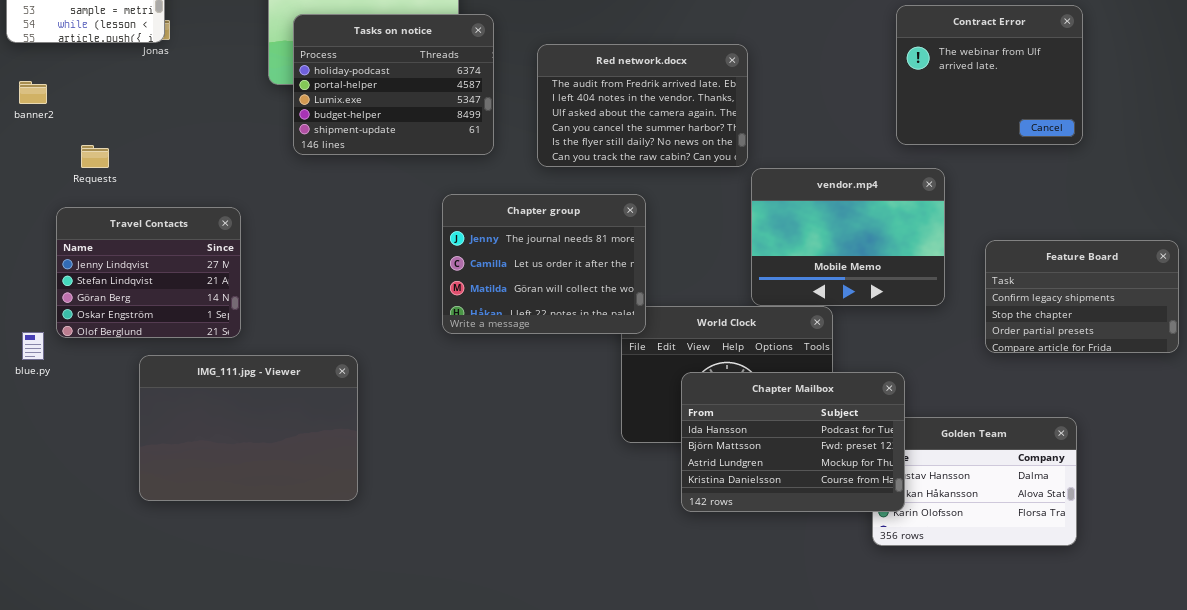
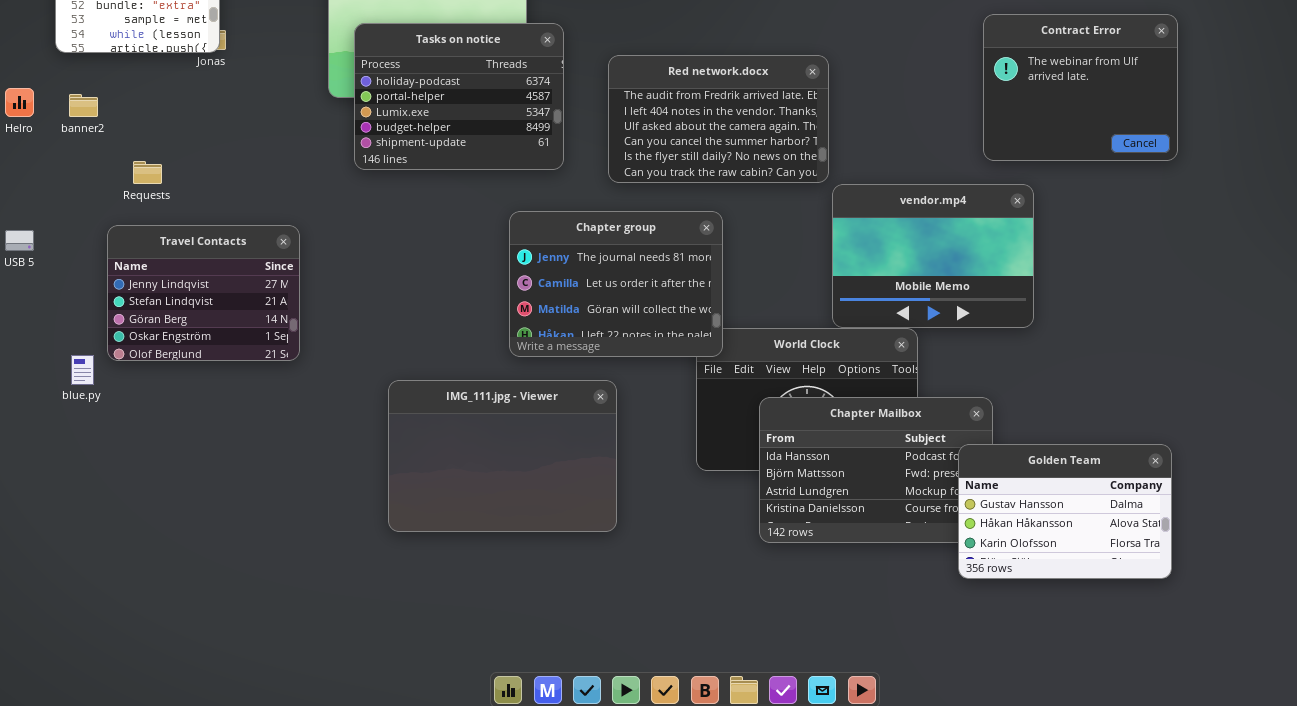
Feature Board: [985,240,1179,353] -> none, closed
IMG_111.jpg - Viewer: [139,355,358,501] -> [388,380,617,532], moved
Golden Team: [872,417,1077,546] -> [958,444,1172,579], raised

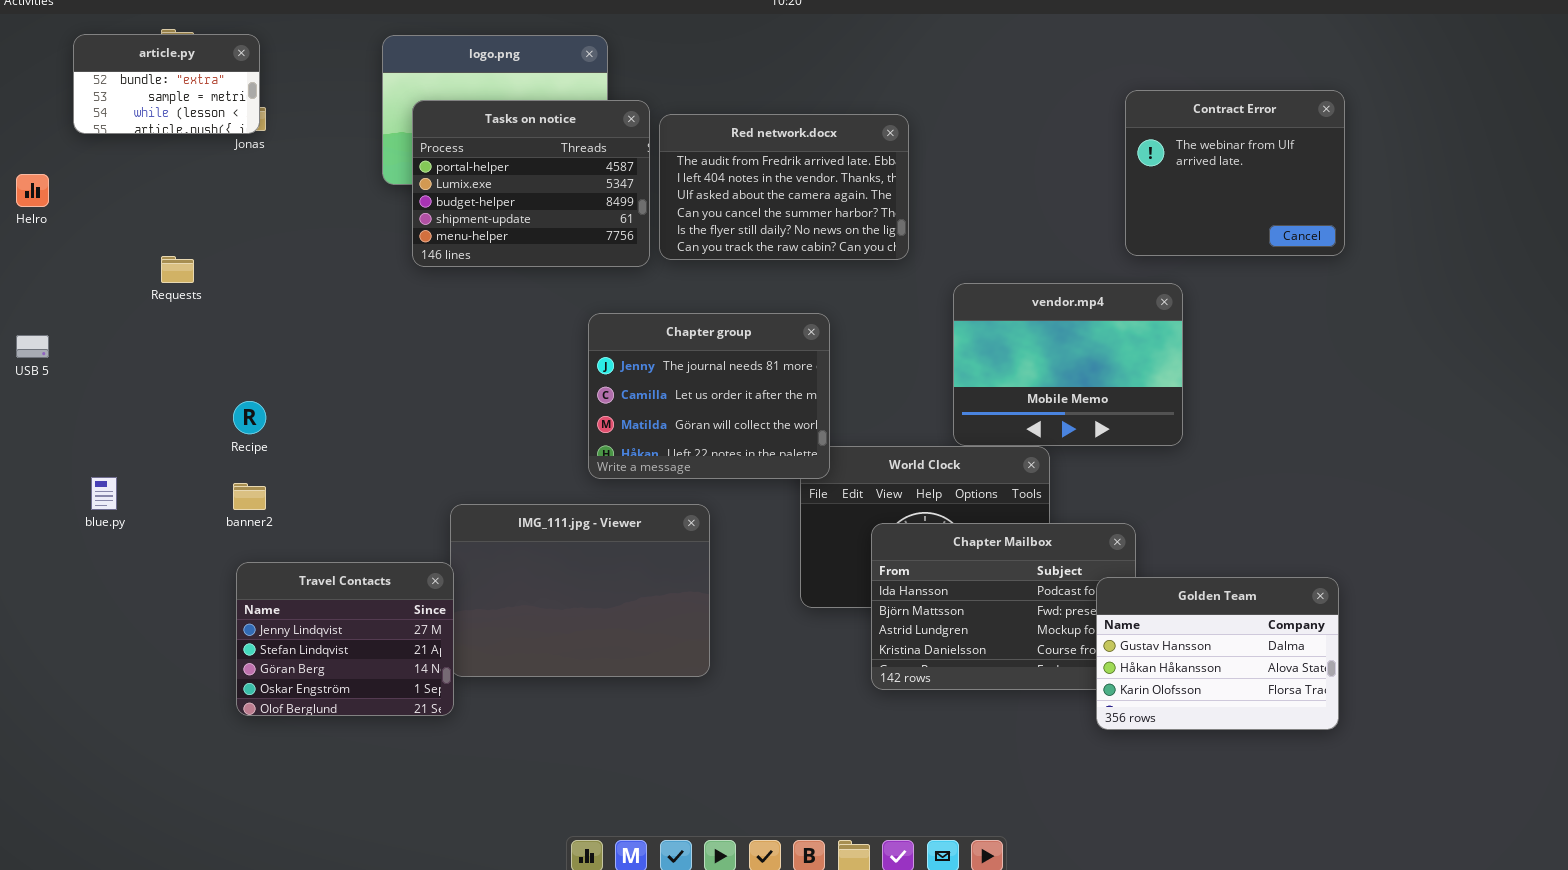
Tasks on notice: [354,23,564,170] -> [412,100,650,267], scrolled down 1 row
Red network.docx: [608,55,829,183] -> [659,114,909,260], moved
banner2: [69,94,98,117] -> [233,483,266,510], moved
Travel Contacts: [107,225,300,361] -> [236,562,454,716], moved

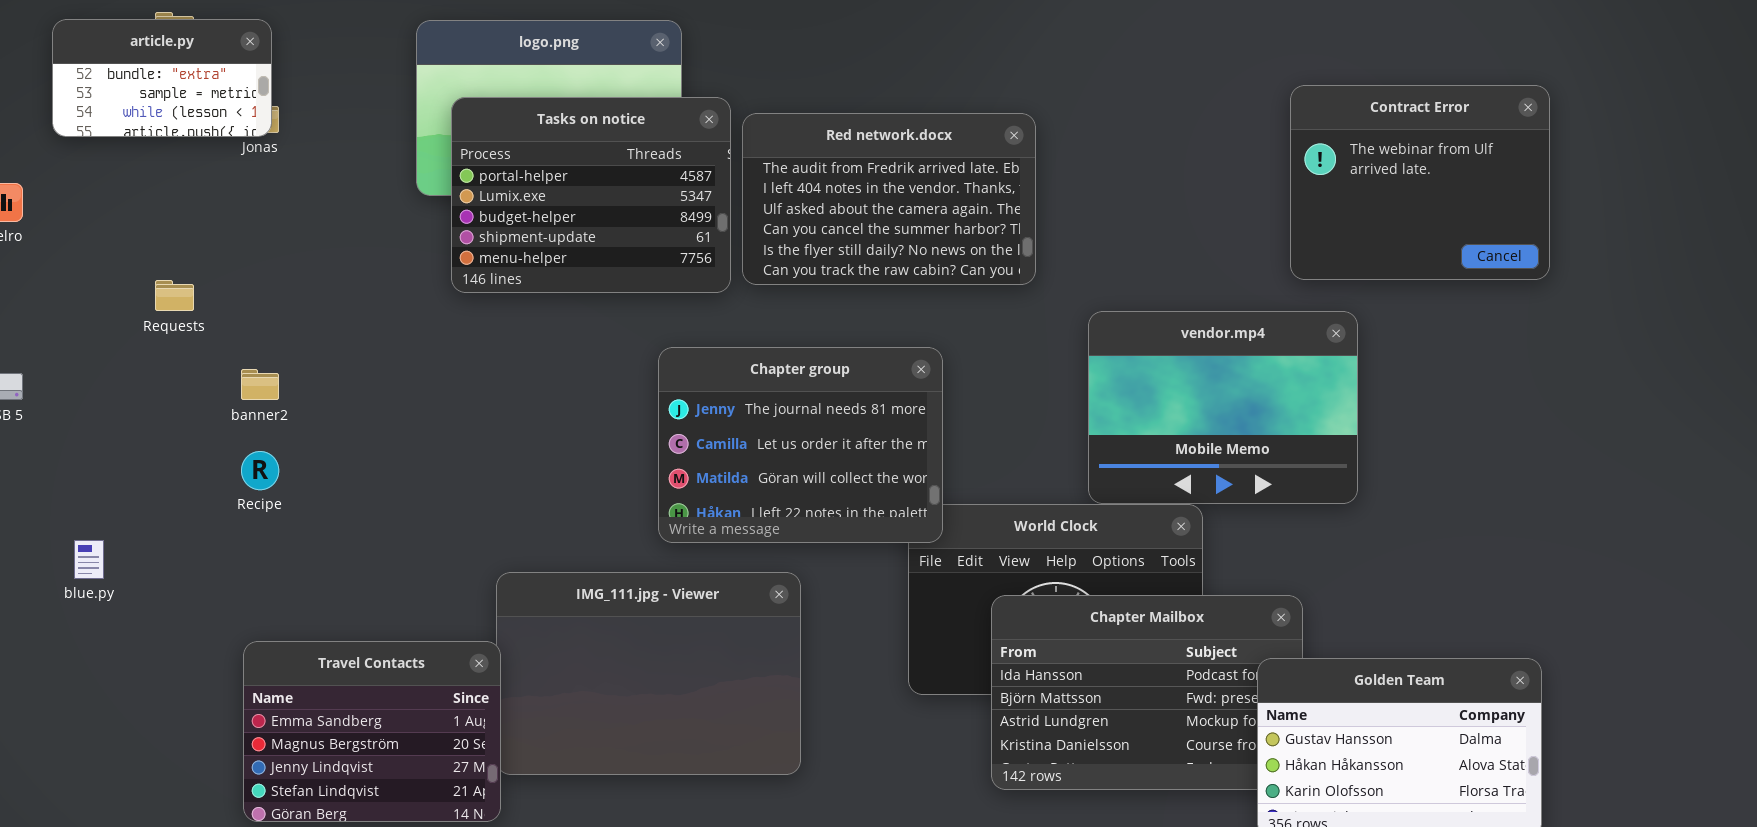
banner2: [233,483,266,510] -> [241,369,279,400], moved
Travel Contacts: [236,562,454,716] -> [243,641,501,822], scrolled up 2 rows

